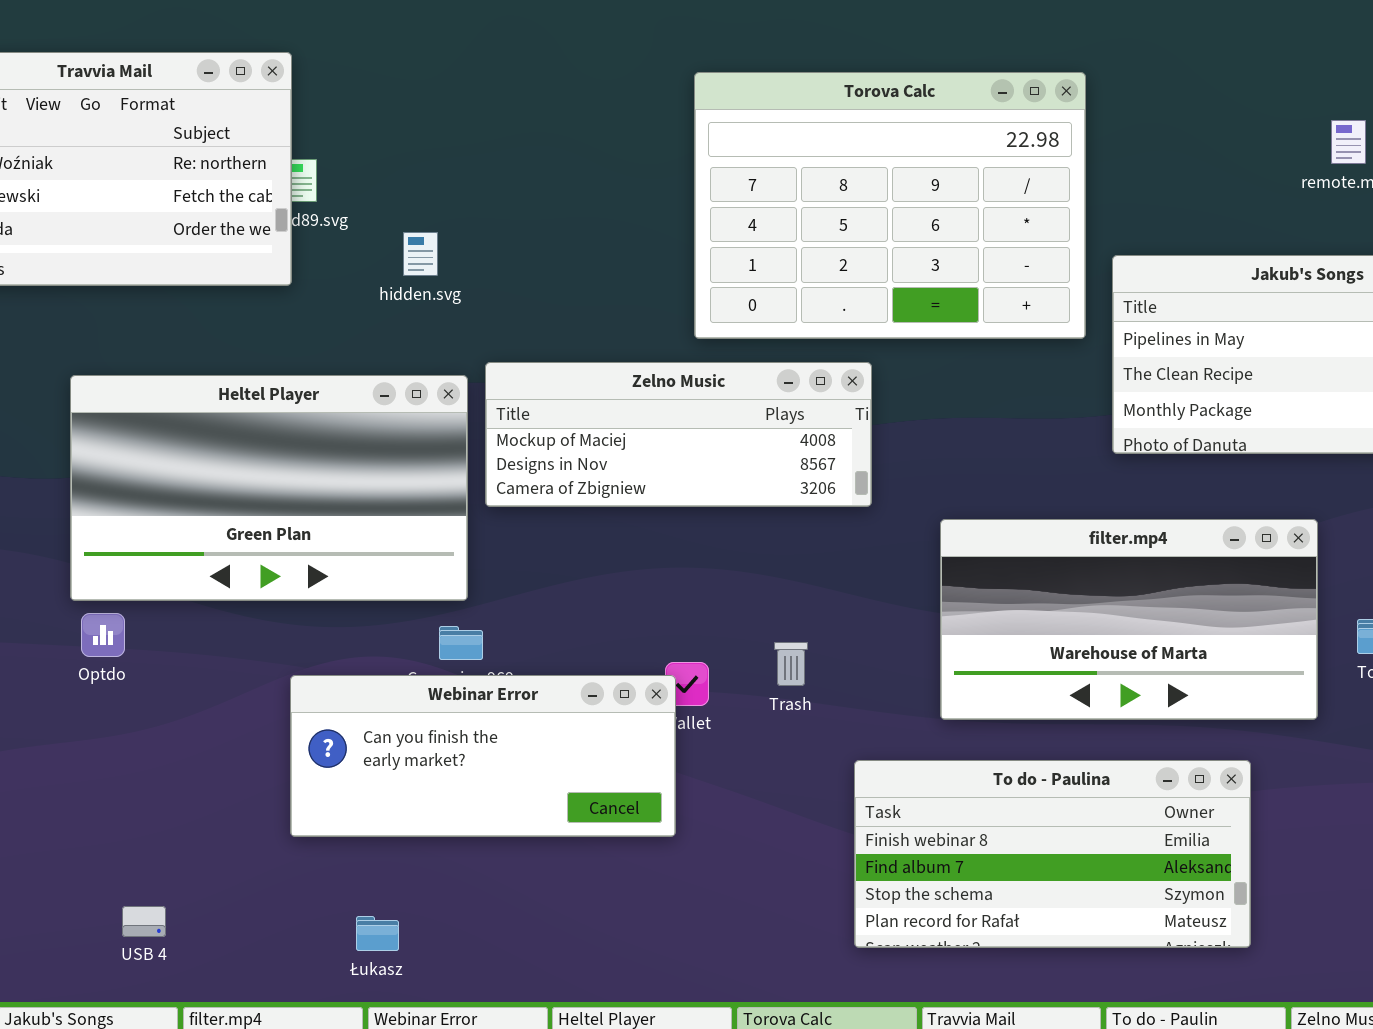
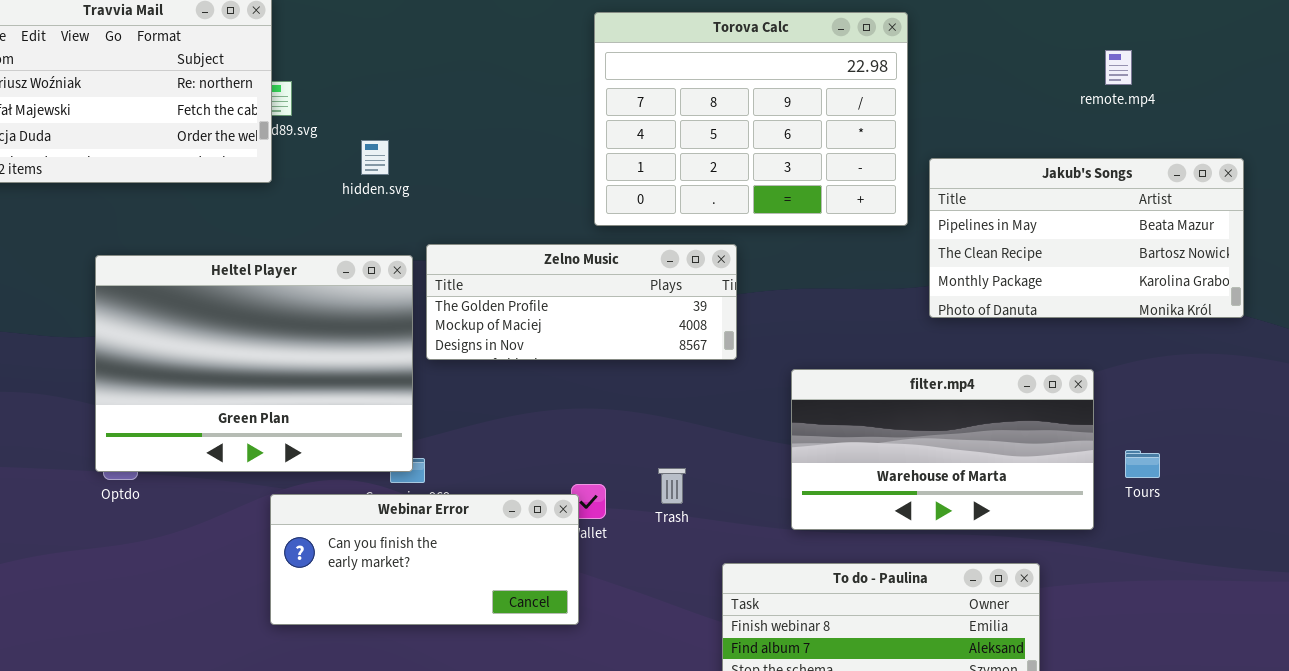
Zelno Music: [485,362,872,507] -> [426,244,737,360], scrolled up 1 row
Heltel Player: [70,375,468,601] -> [95,255,413,472], resized

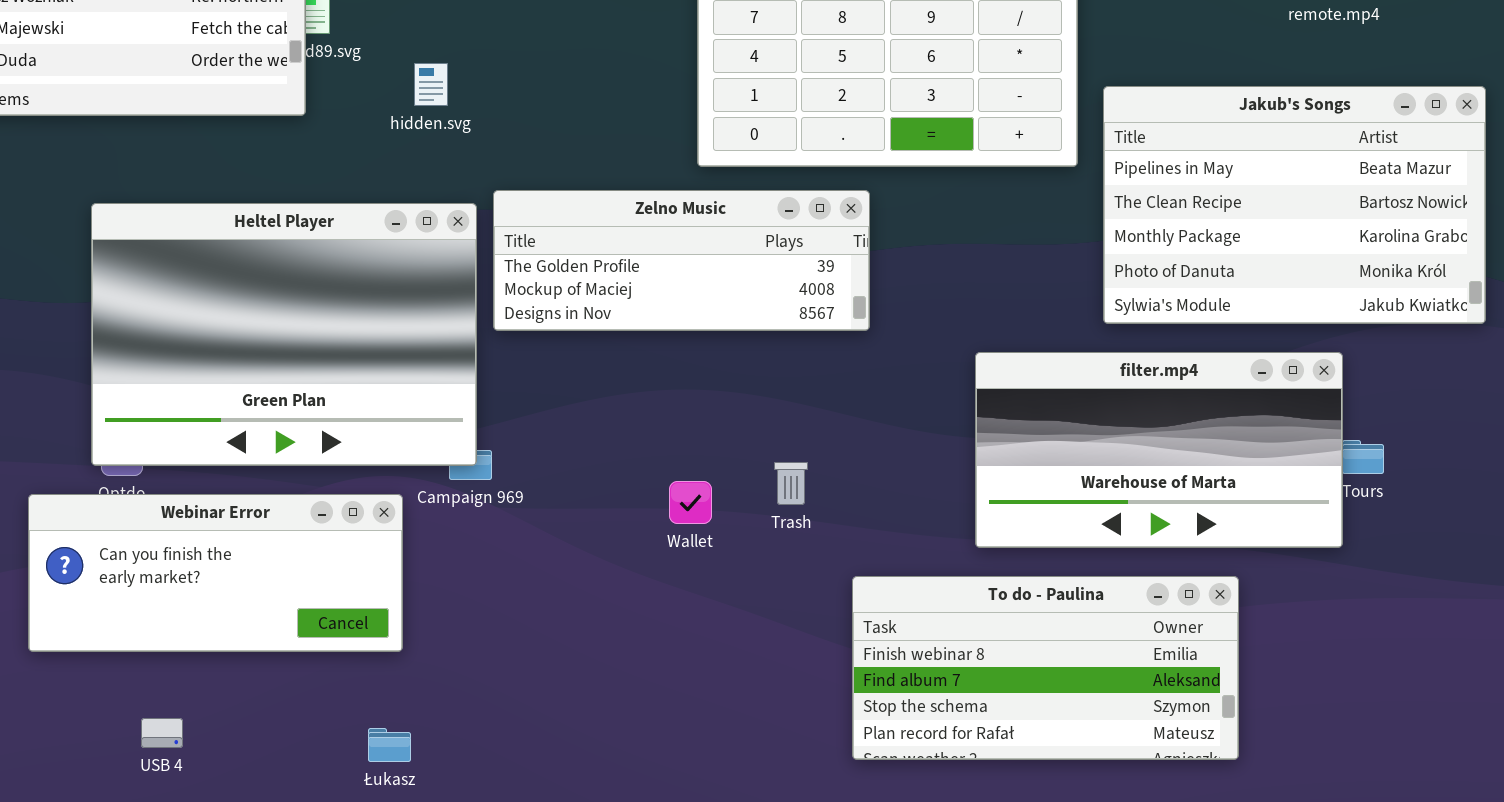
Jakub's Songs: [929,158,1244,318] -> [1103,86,1486,324], resized
filter.mp4: [791,369,1094,530] -> [975,352,1343,548], moved
Webinar Error: [270,494,579,625] -> [28,494,403,652], moved

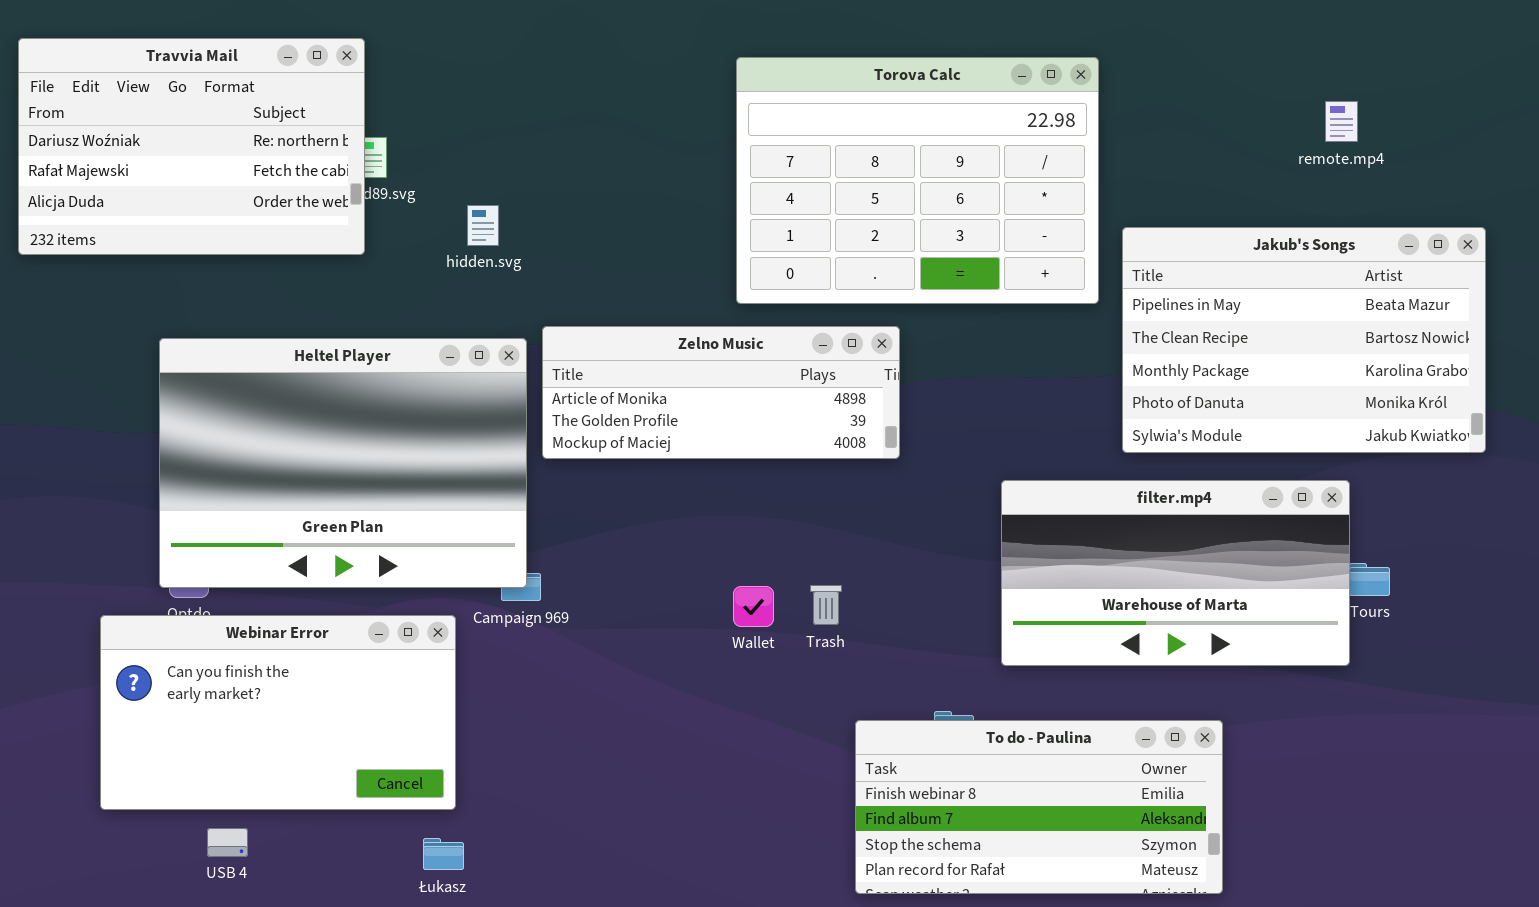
Zelno Music: [493,190,870,331] -> [542,326,900,459], scrolled up 1 row
Wallet: [669,481,712,524] -> [733,586,774,627], moved
Webinar Error: [28,494,403,652] -> [100,615,456,810], resized
To do - Paulina: [852,576,1239,760] -> [855,720,1223,894], moved

